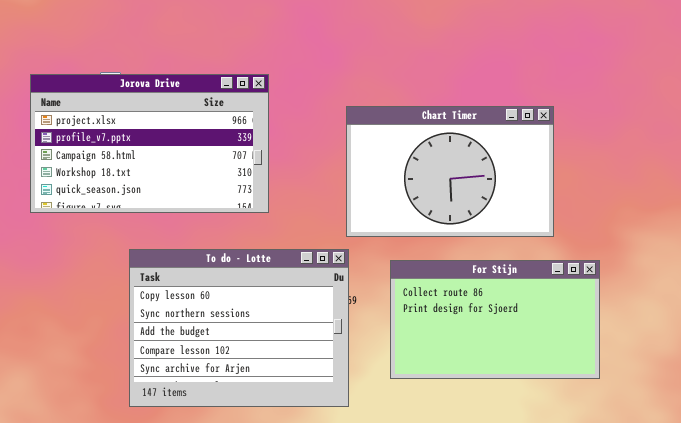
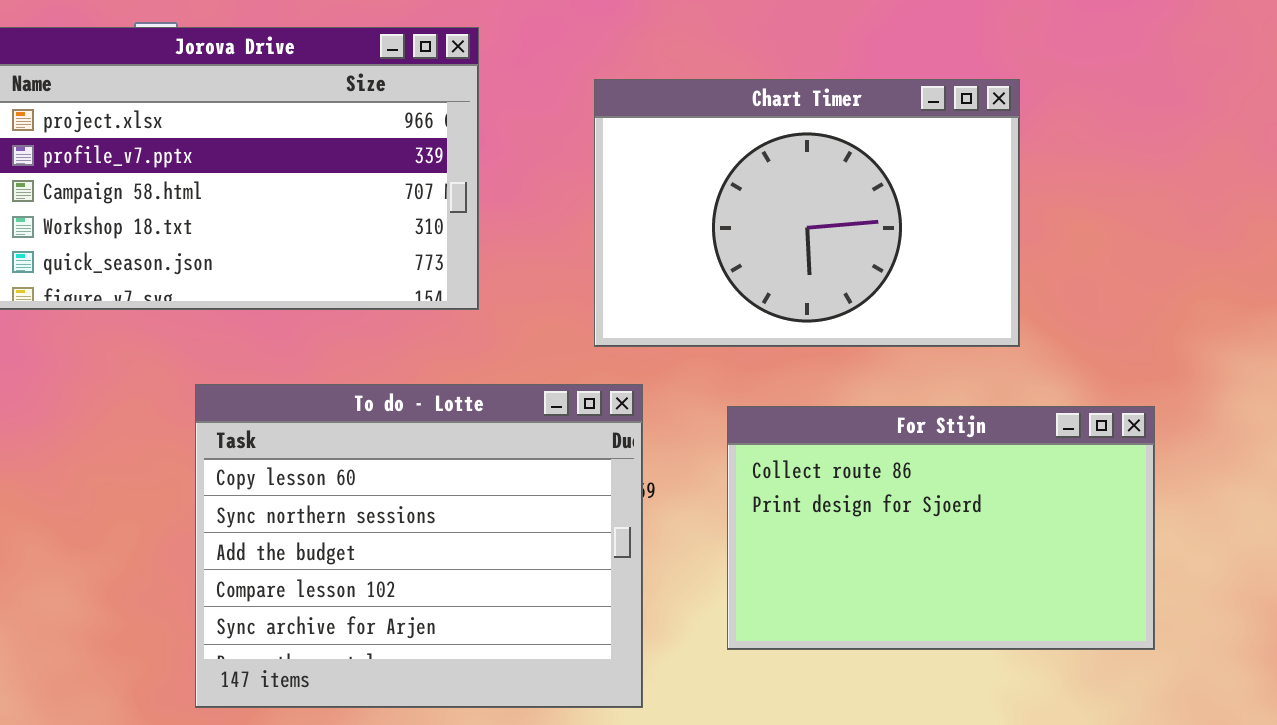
Chart Timer: [346,106,554,237] -> [594,79,1020,347], moved

